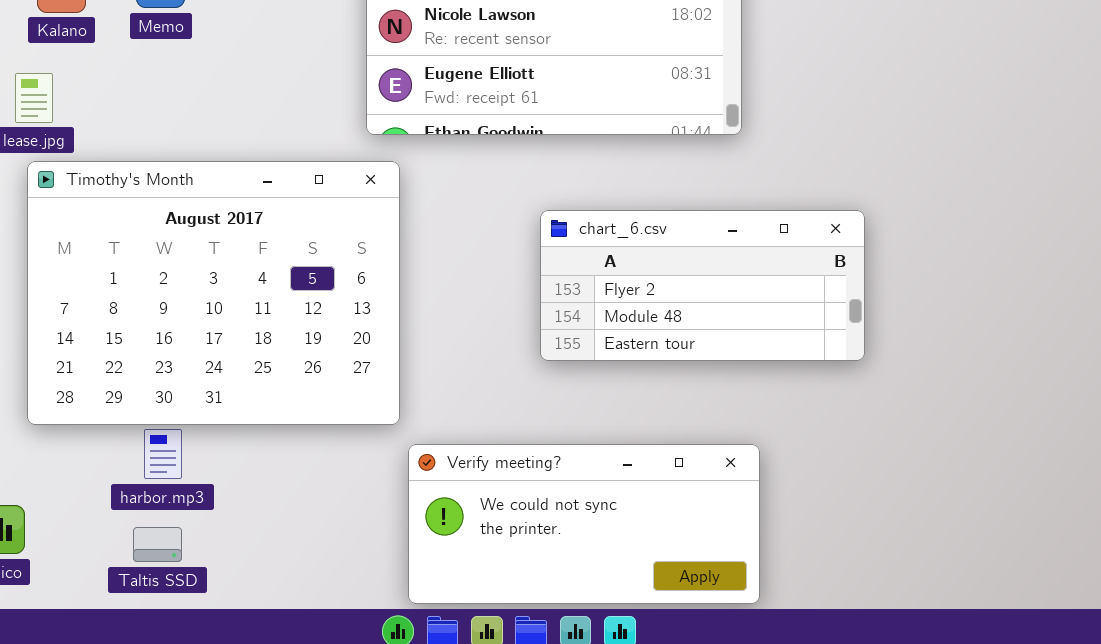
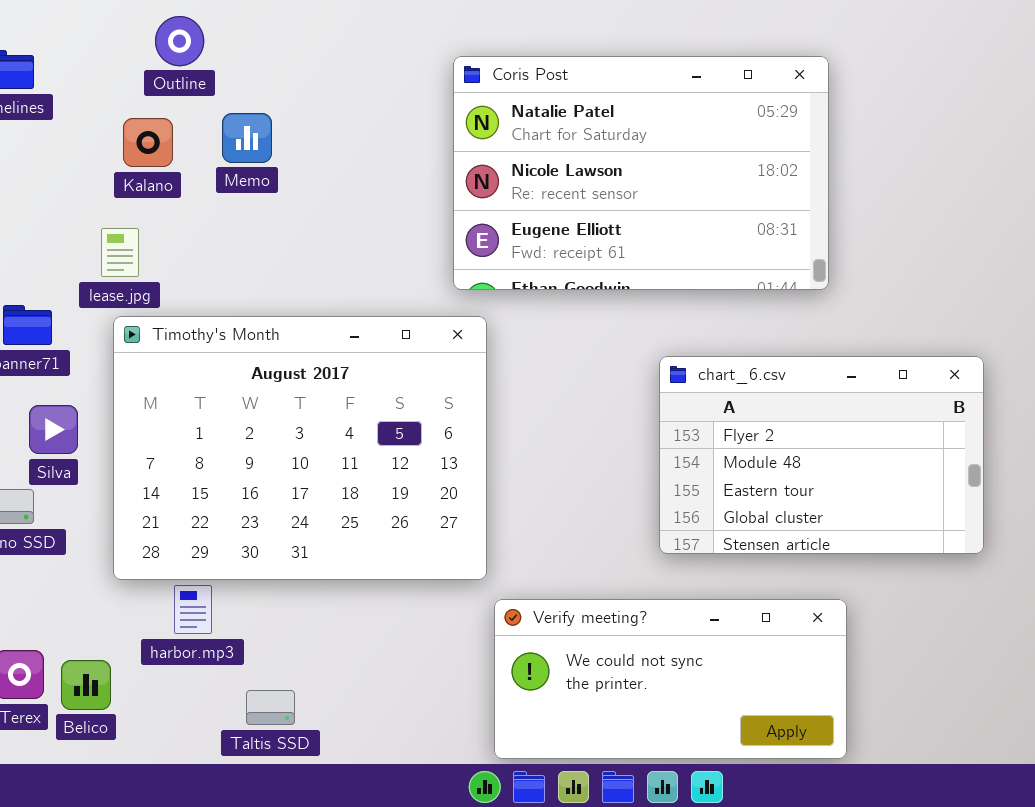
chart_6.csv: [540,210,865,361] -> [659,356,984,554], moved, resized
harbor.mp3: [144,429,182,479] -> [174,585,212,634], moved
Taltis SSD: [133,527,182,562] -> [246,690,295,725], moved

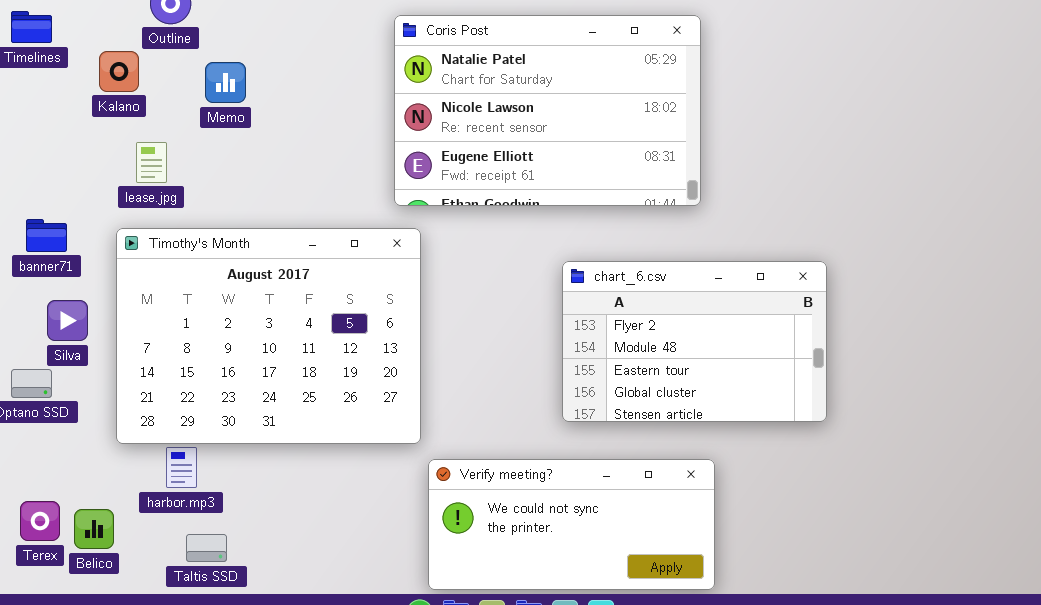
Kalano: [123,118,173,167] -> [99,51,139,92], moved
lease.jpg: [101,228,139,277] -> [136,142,167,183], moved
Taltis SSD: [246,690,295,725] -> [186,534,227,562], moved

